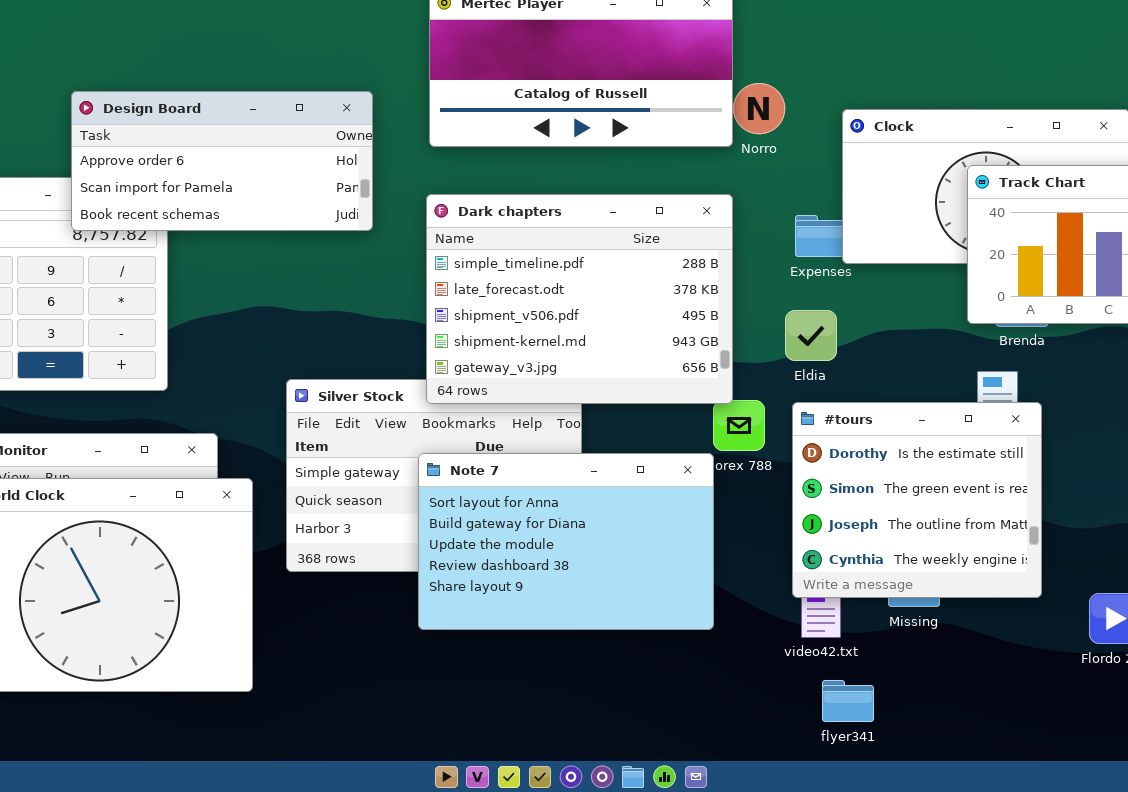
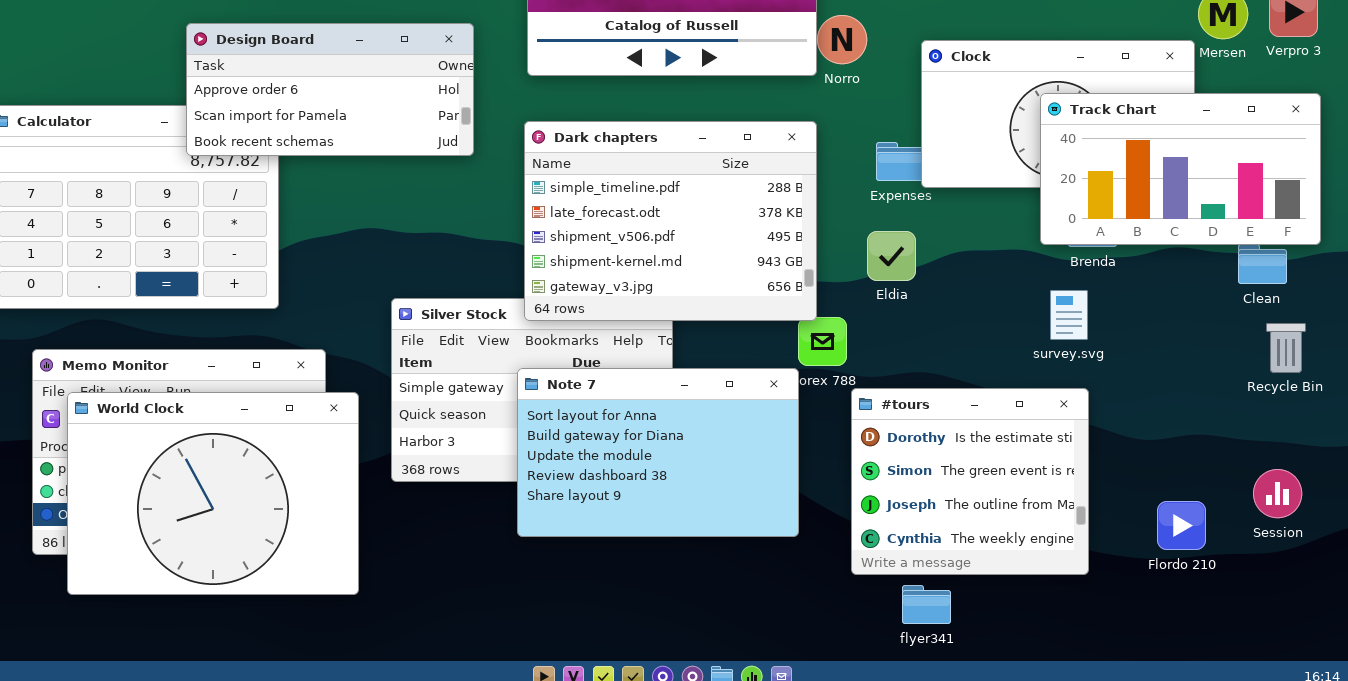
#tours: [792,402,1042,598] -> [851,388,1089,575], moved

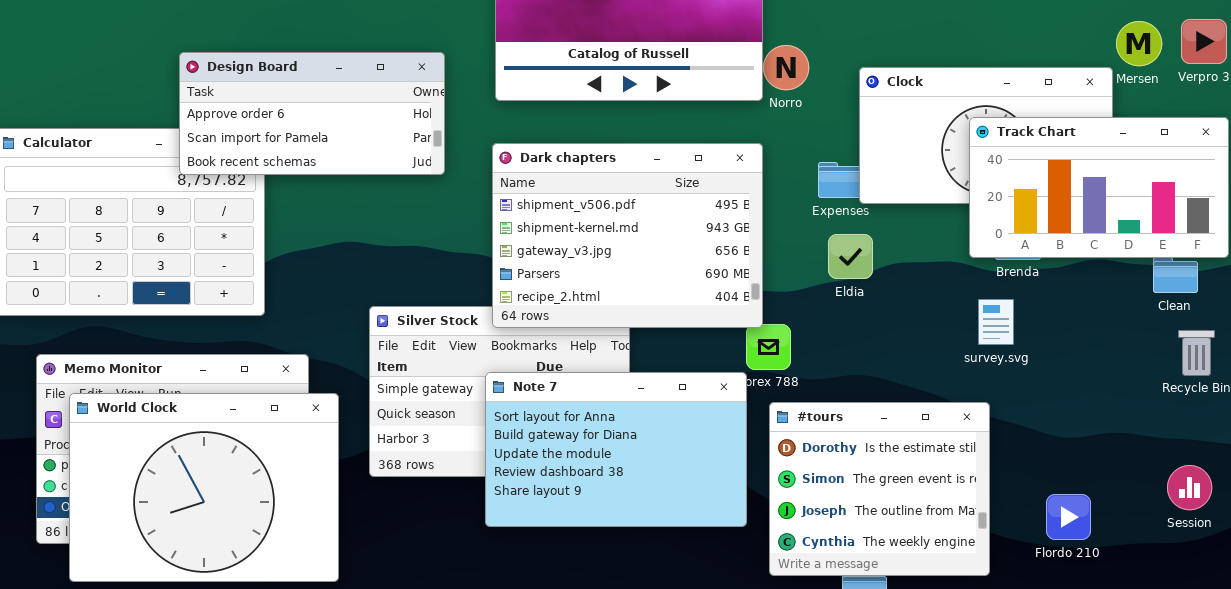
Dark chapters: [524,121,817,321] -> [492,143,763,328], scrolled down 2 rows
Eldia: [867,231,916,281] -> [828,234,873,279], moved
#tours: [851,388,1089,575] -> [769,402,990,576], moved
Flordo 210: [1157,501,1206,550] -> [1046,494,1091,540], moved

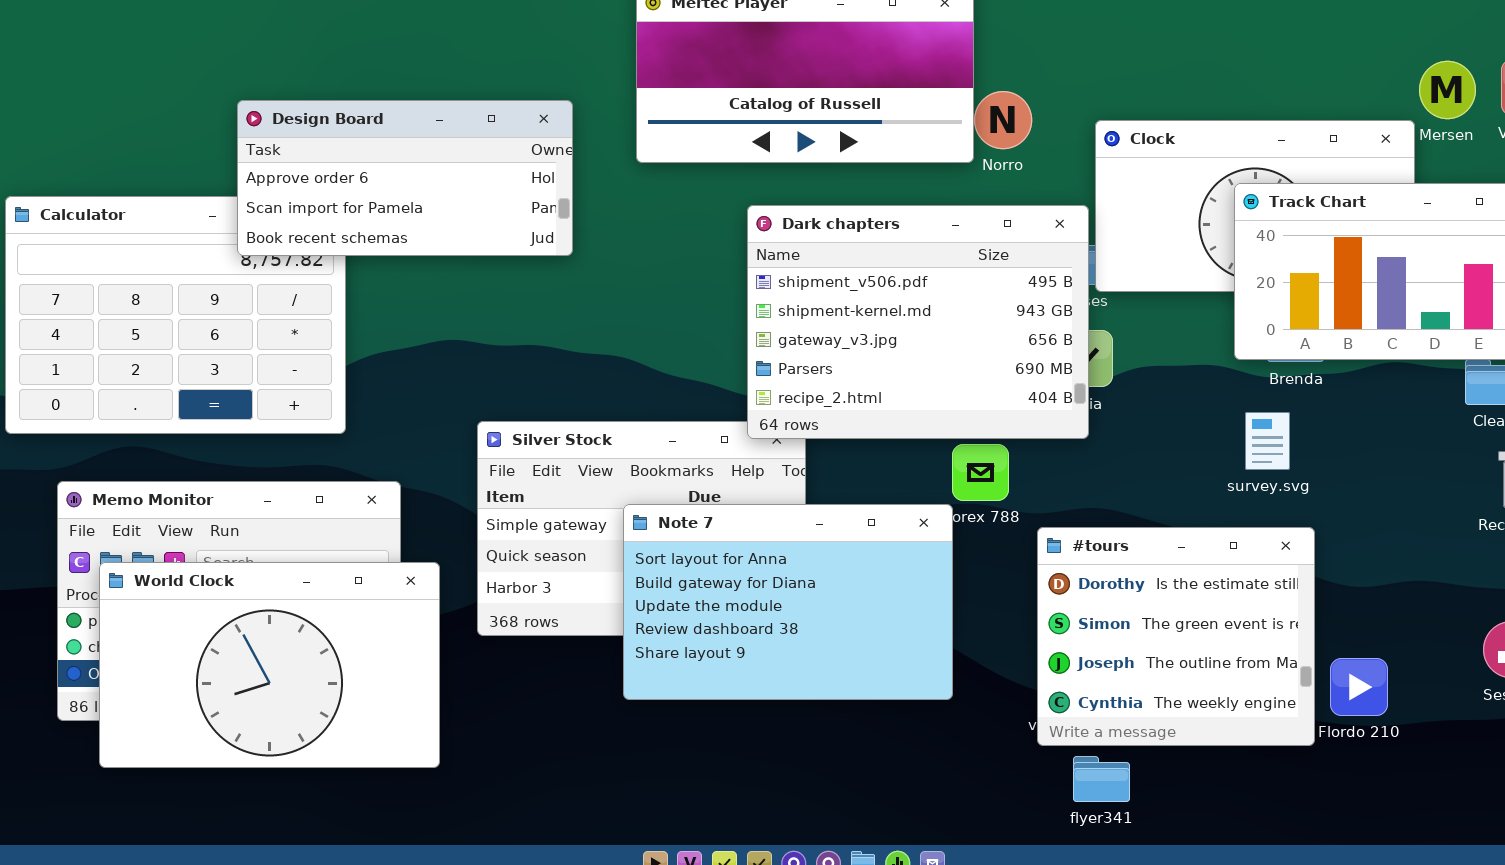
Dark chapters: [492,143,763,328] -> [747,205,1089,439], moved
World Clock: [69,393,339,582] -> [99,562,440,768], resized
#tours: [769,402,990,576] -> [1037,527,1315,746], moved

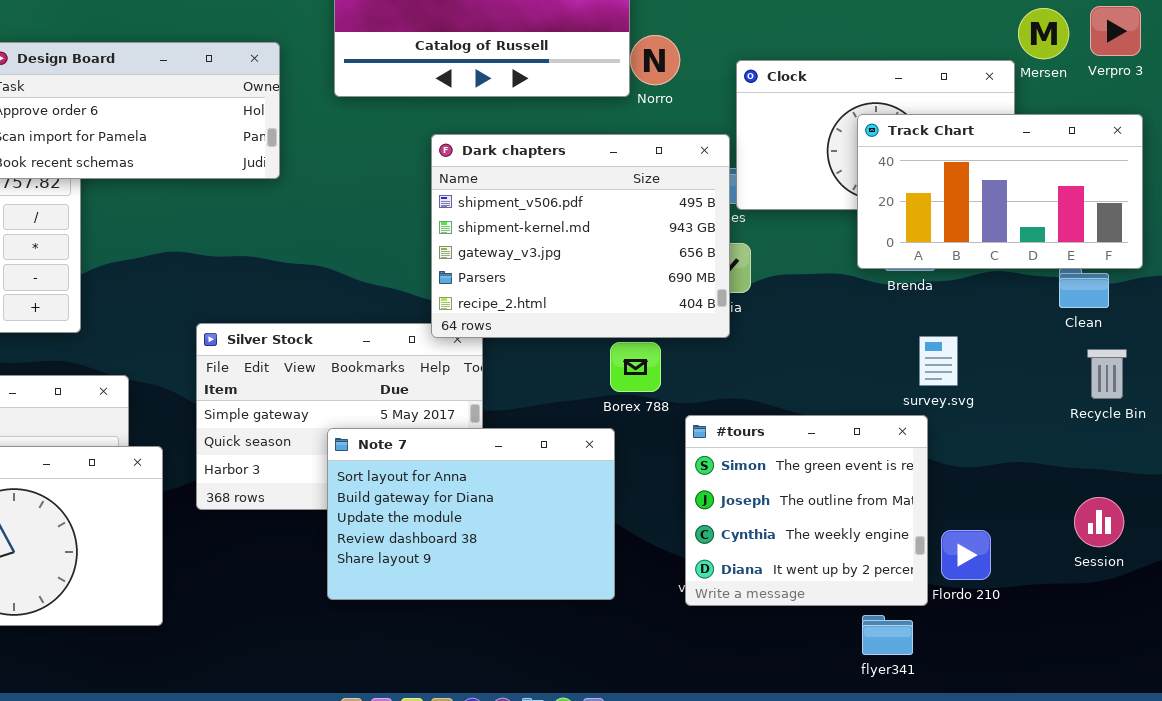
survey.svg: [1245,412,1290,470] -> [919,336,958,386], moved
Note 7: [623,504,953,700] -> [327,428,615,600], moved
#tours: [1037,527,1315,746] -> [685,415,928,606], scrolled down 1 row
flyer341: [1073,756,1130,802] -> [862,615,913,655], moved

